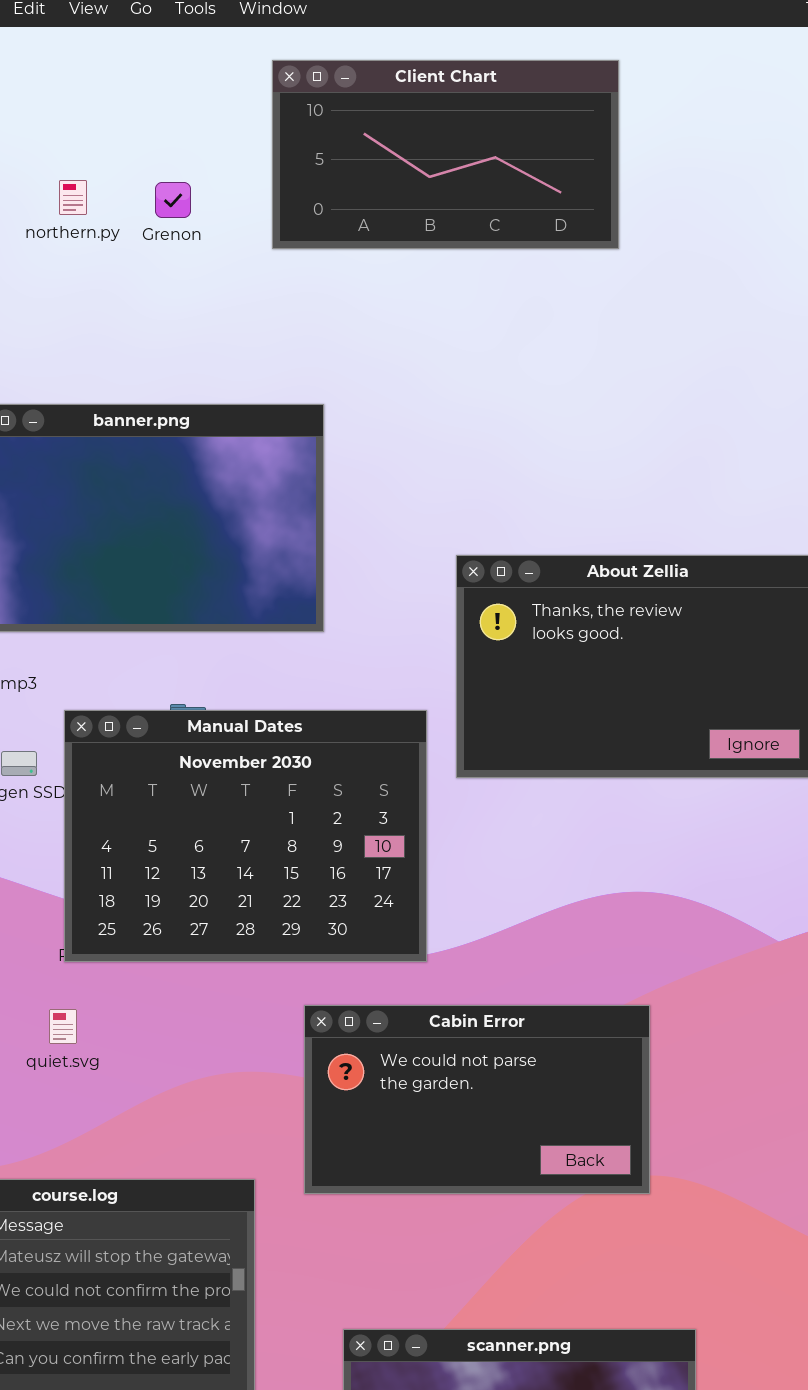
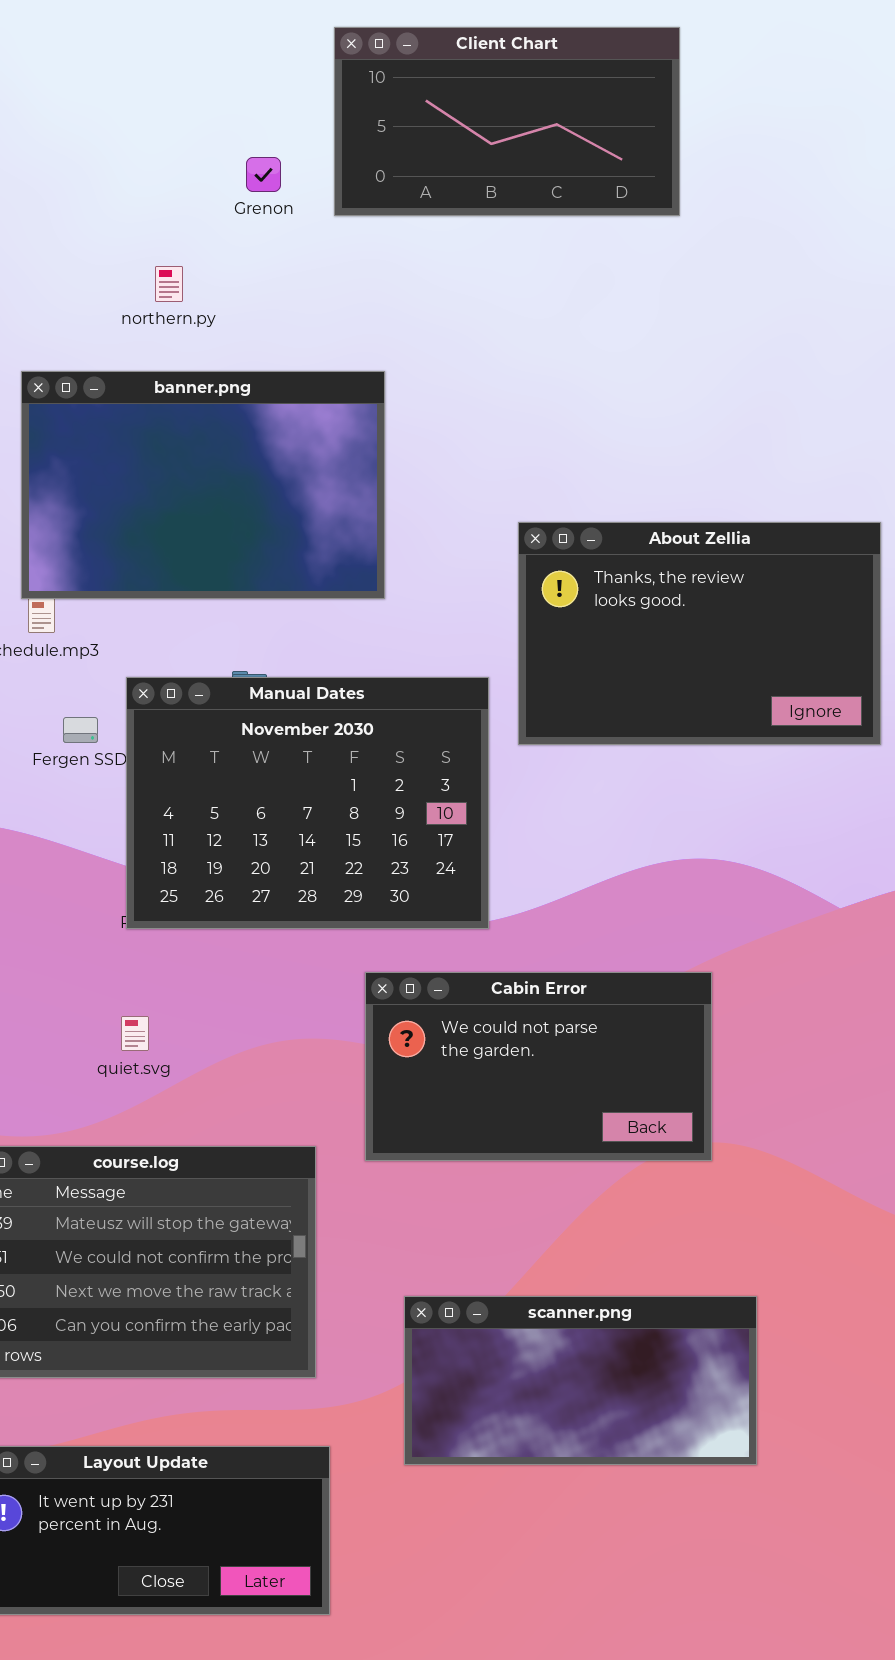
northern.py: [59,180,87,215] -> [155,266,183,302], moved
Grenon: [155,182,191,218] -> [246,157,281,192], moved
quiet.svg: [49,1009,77,1044] -> [121,1016,149,1051], moved

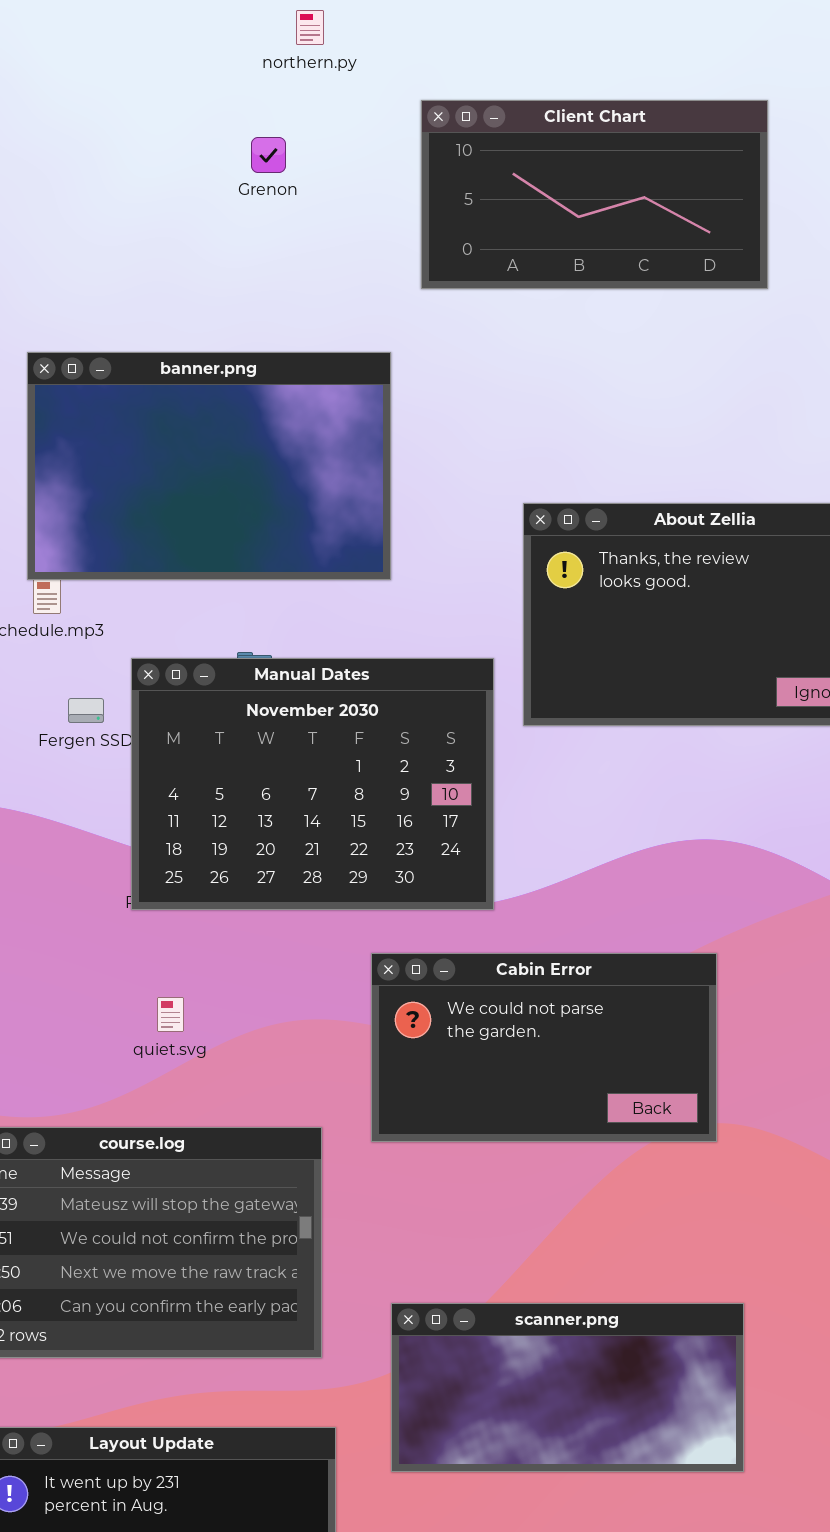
Client Chart: [334,27,680,216] -> [421,100,768,289], moved
northern.py: [155,266,183,302] -> [296,10,324,45], moved
quiet.svg: [121,1016,149,1051] -> [157,997,184,1032], moved
scanner.png: [404,1296,757,1465] -> [391,1303,744,1472], moved

